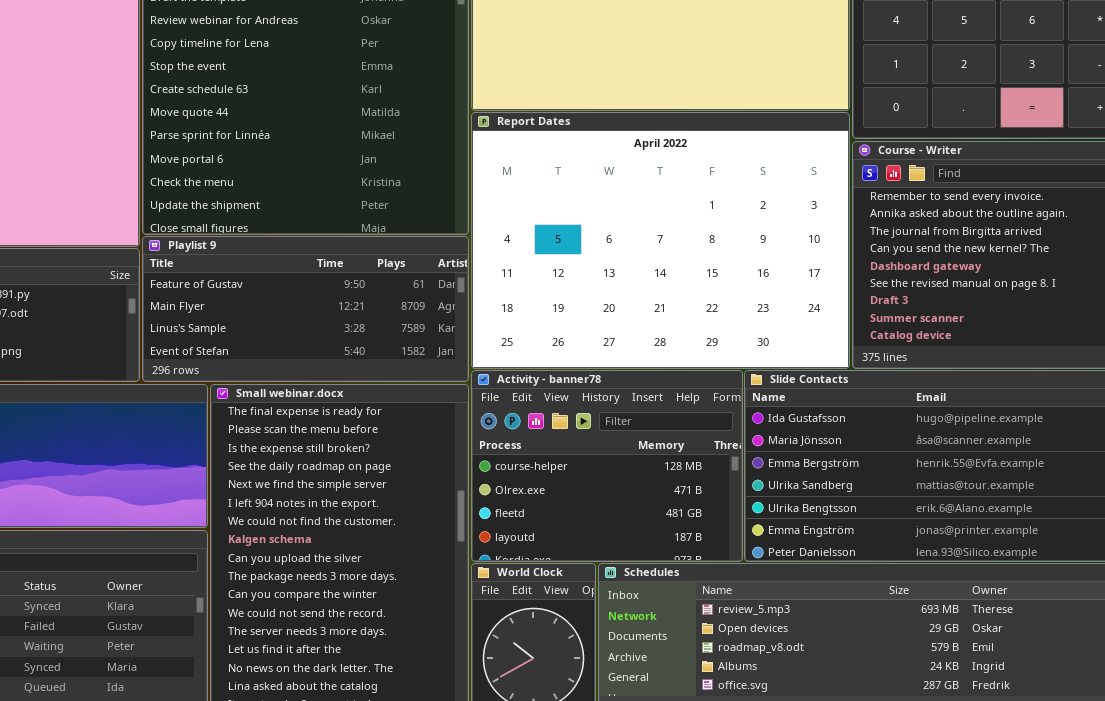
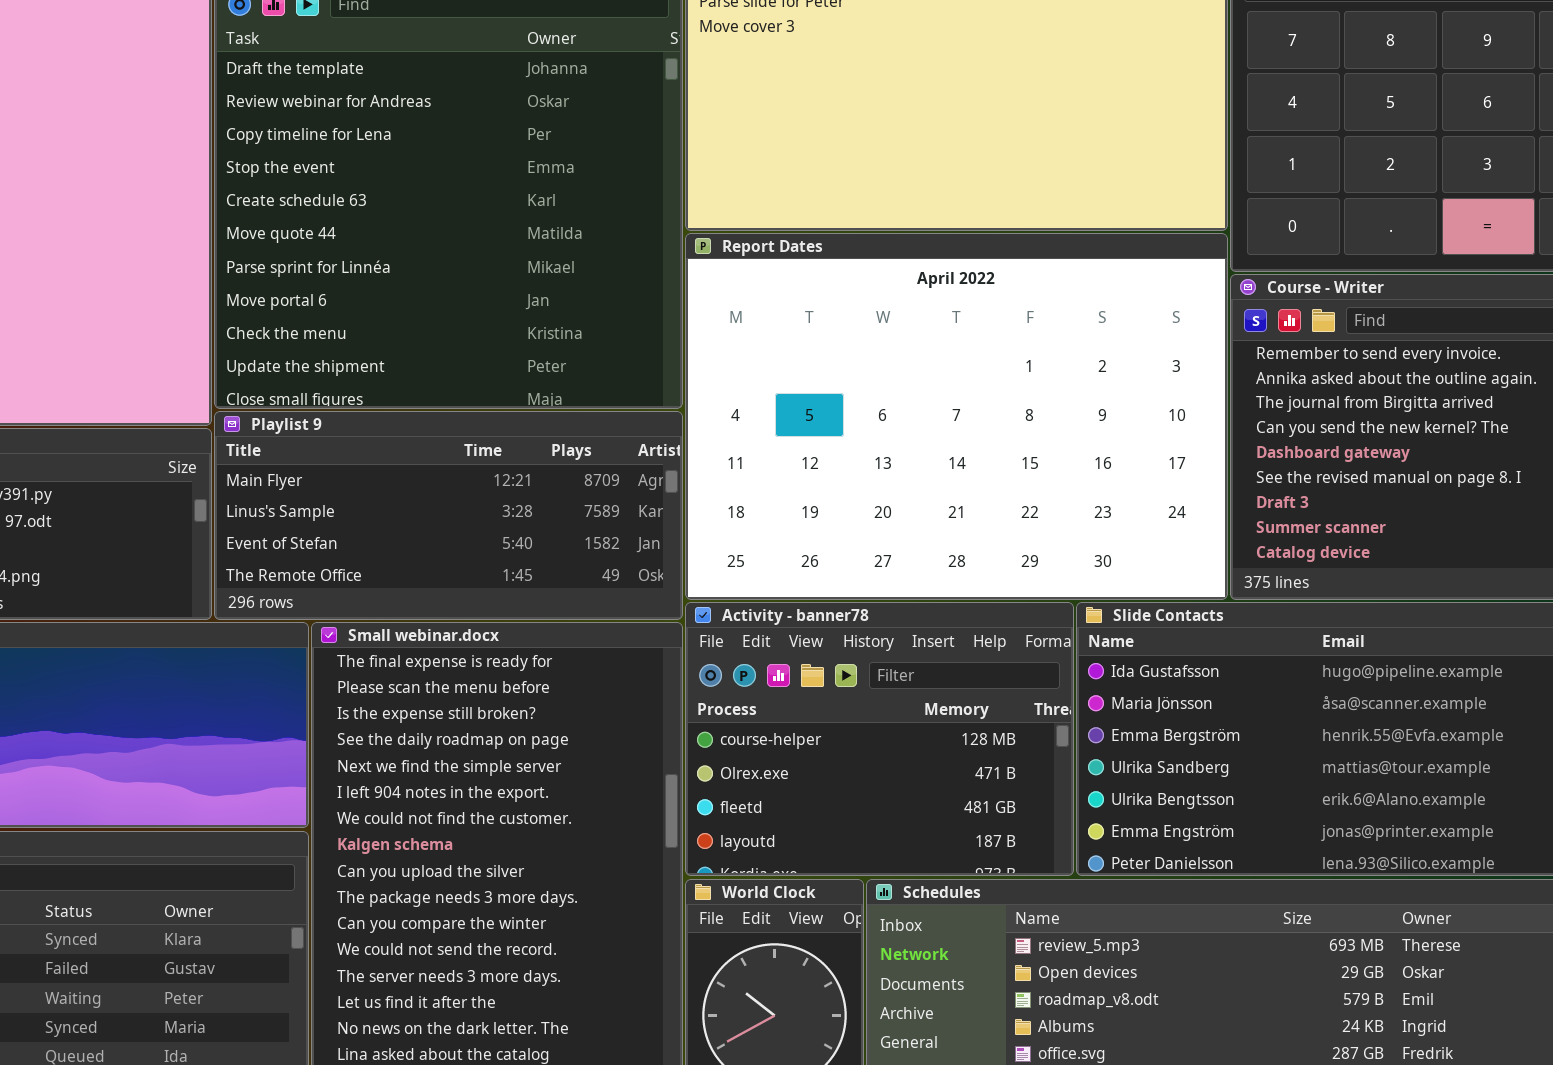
Playlist 9: [142,236,469,382] -> [214,411,683,620], scrolled down 1 row

